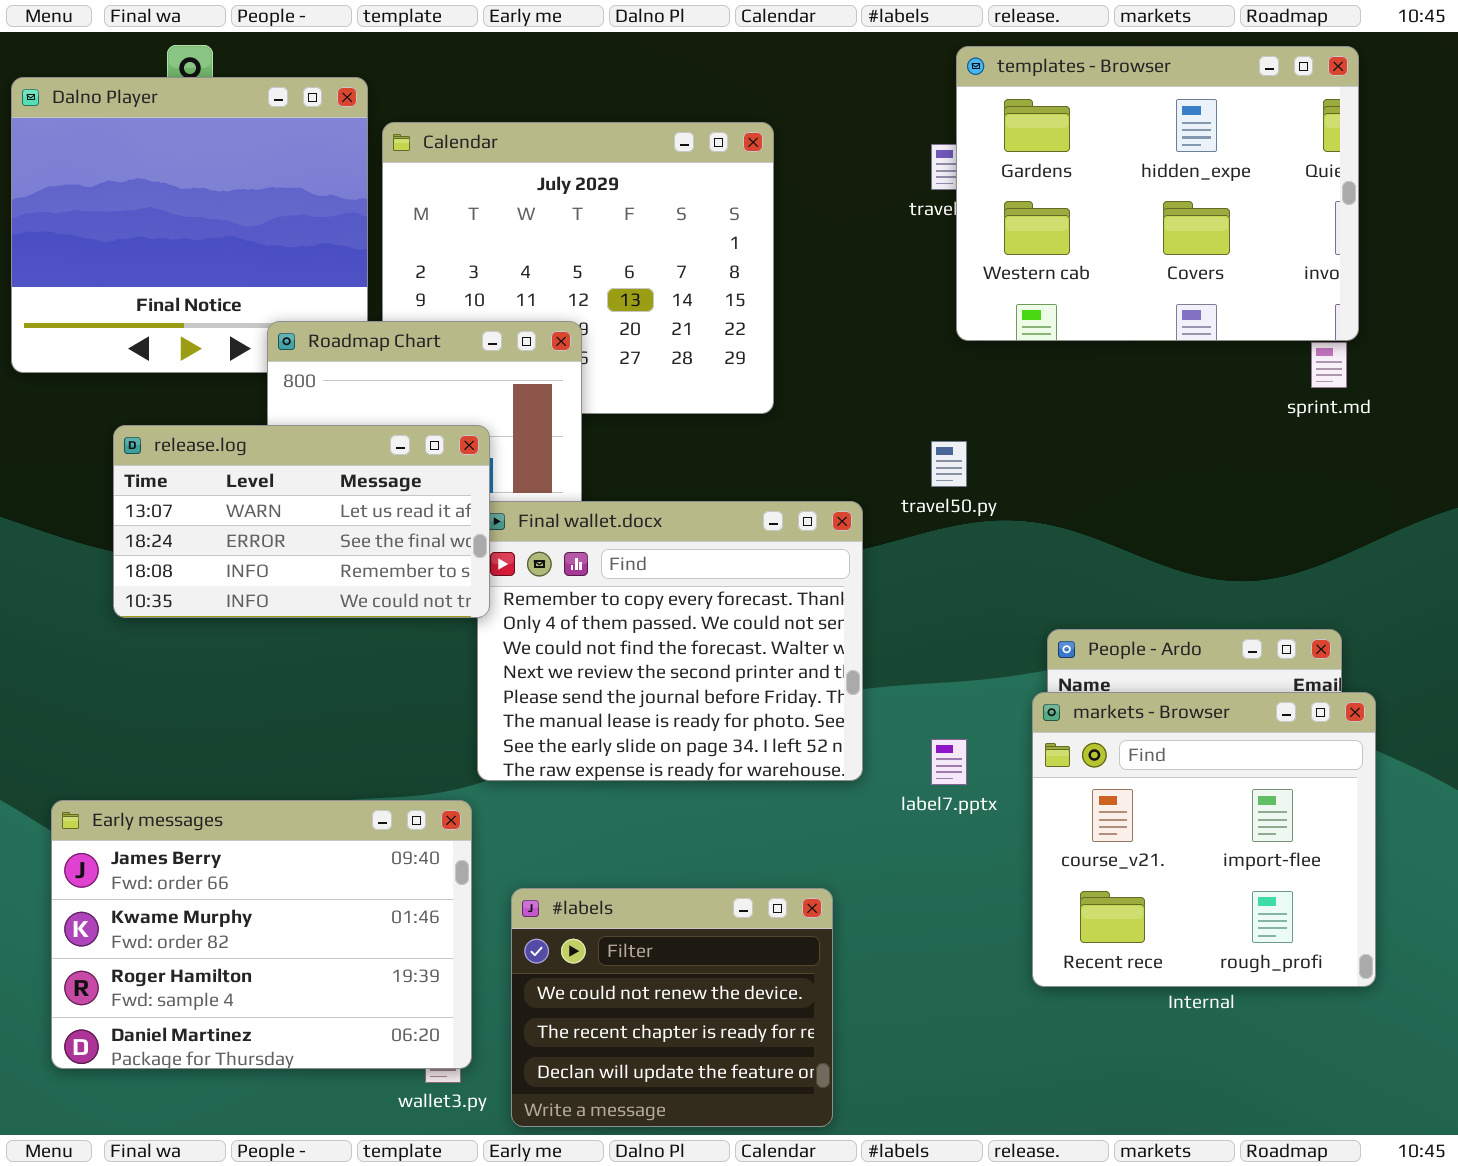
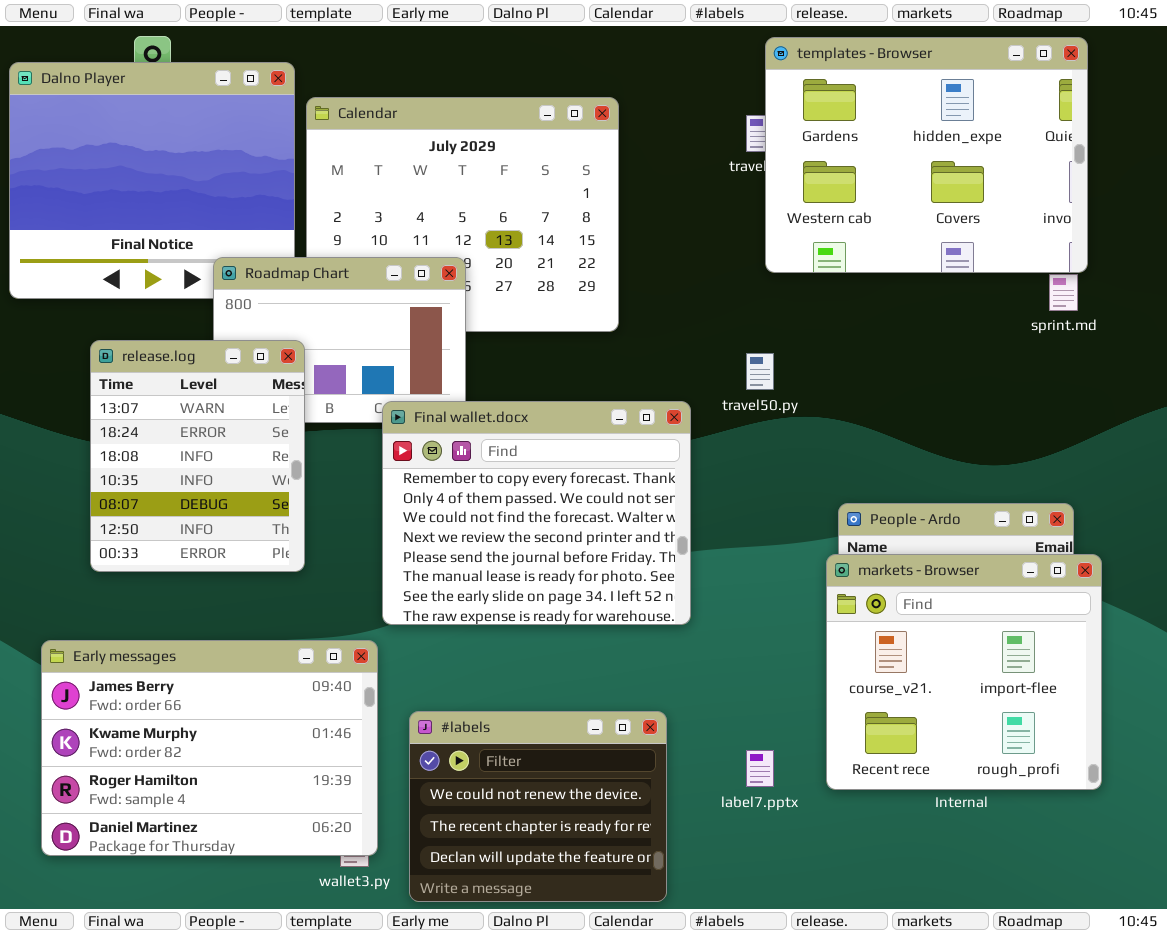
release.log: [113,425,490,618] -> [90,340,305,572], resized
label7.pptx: [931,739,967,785] -> [746,750,774,787], moved

